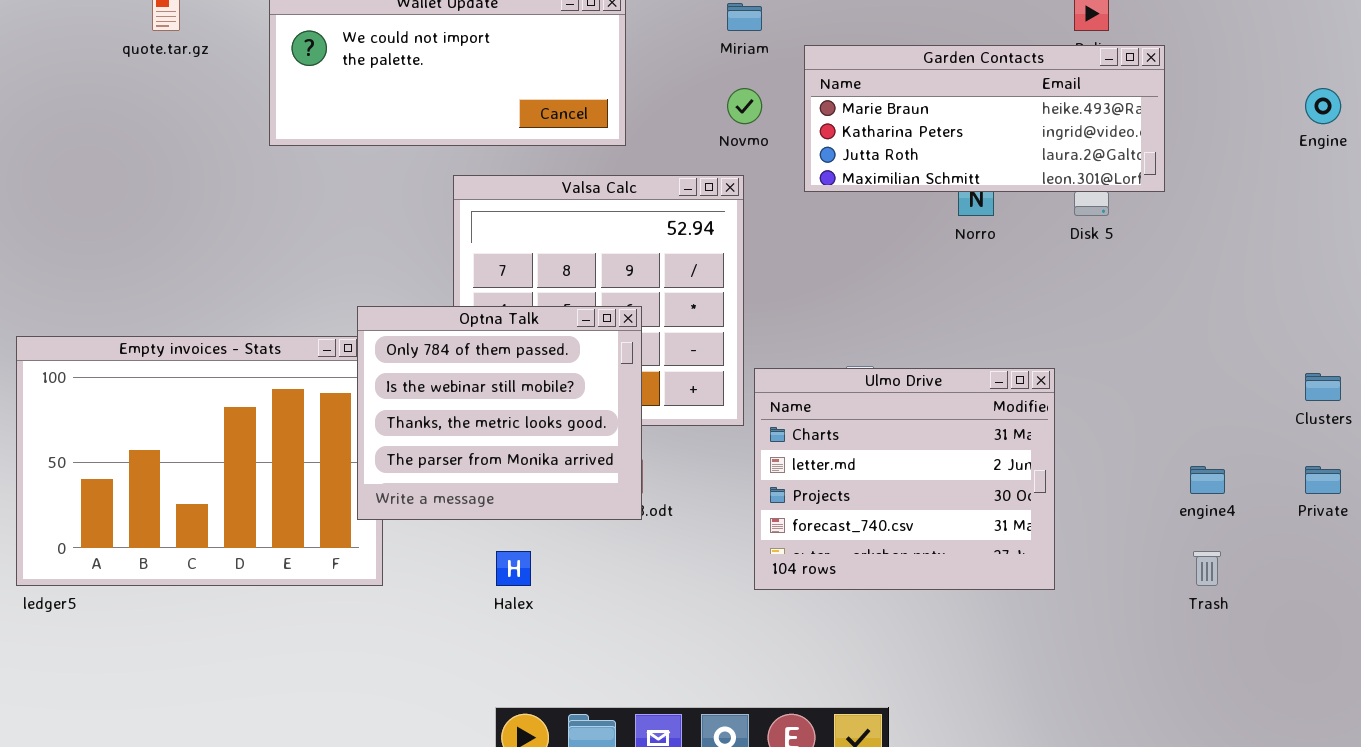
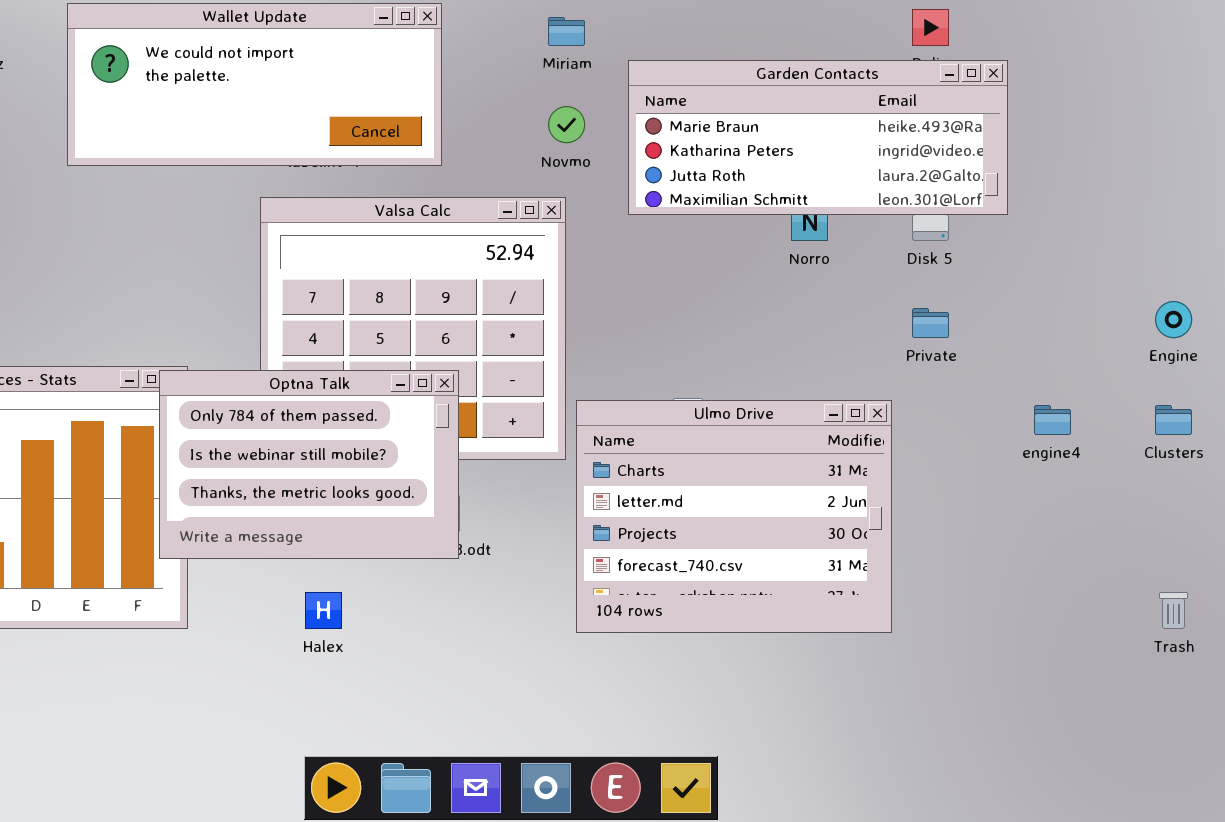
Engine: [1305,88,1341,124] -> [1155,301,1192,338], moved
Optna Talk: [357,306,642,520] -> [159,370,459,559], resized
engine4: [1190,466,1225,494] -> [1034,405,1071,435], moved
Private: [1305,466,1341,494] -> [912,308,949,338], moved
Trash: [1193,551,1221,586] -> [1159,592,1188,629], moved

